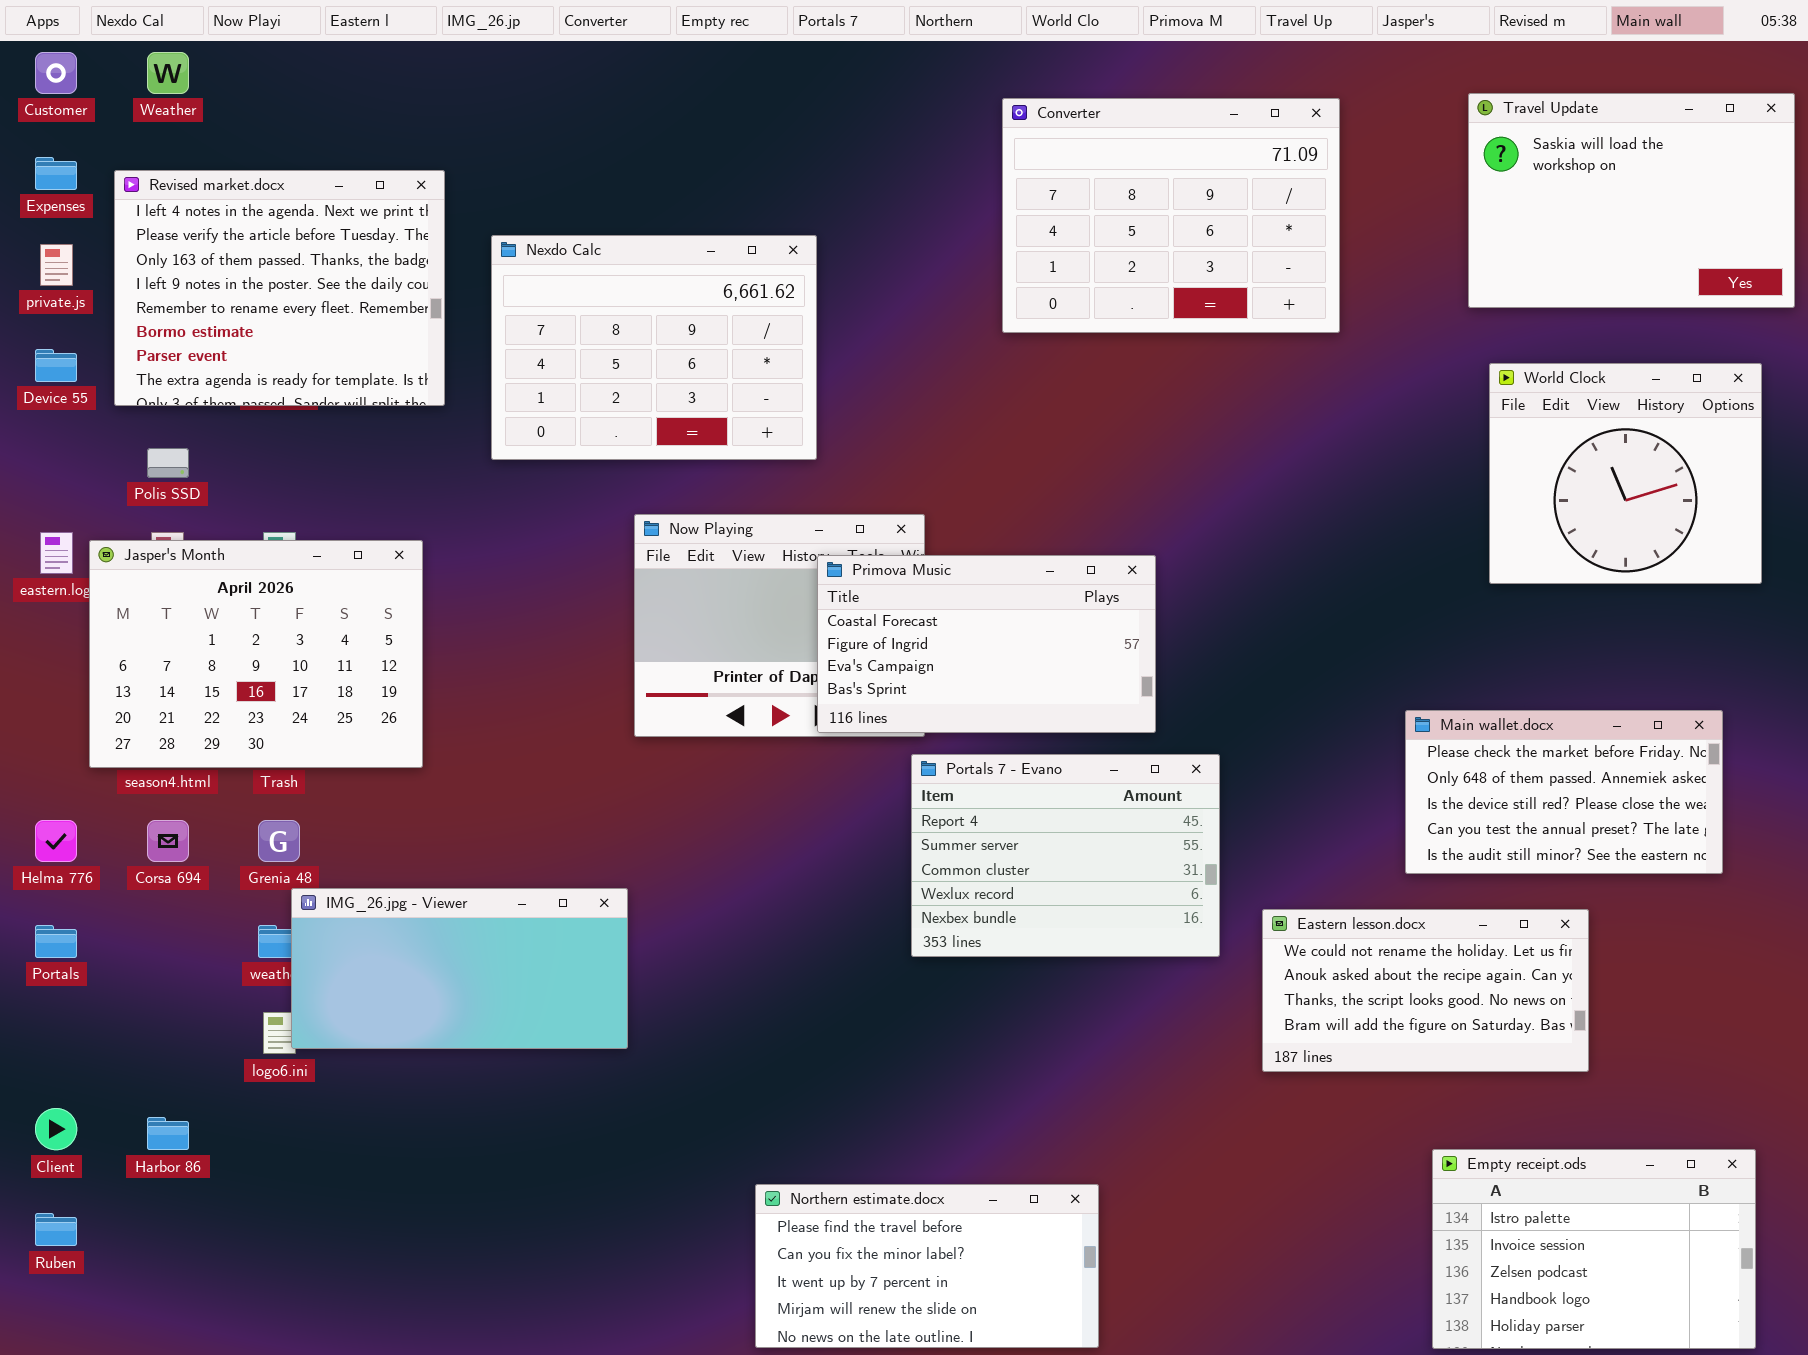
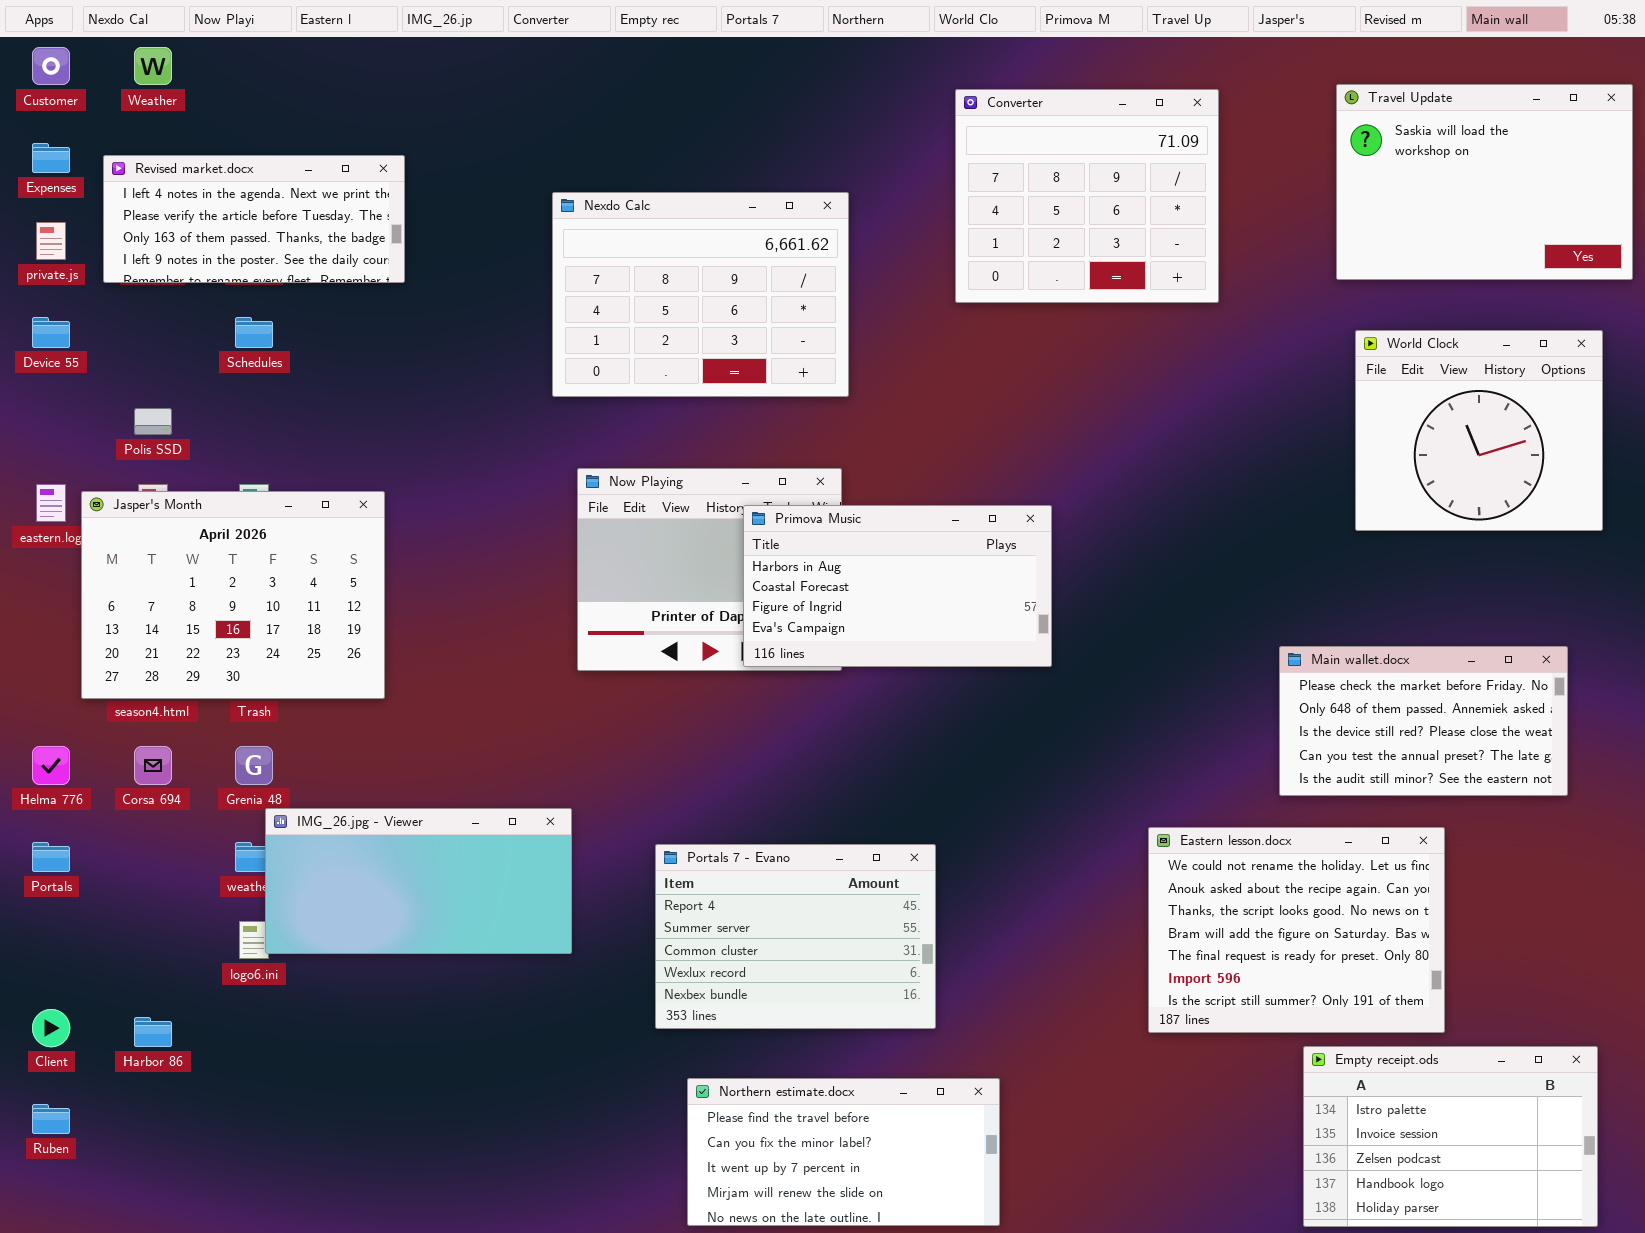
Converter: [1002,98,1340,333] -> [955,89,1219,303], resized
Revised market.docx: [114,170,445,406] -> [103,155,405,283], resized
Nexdo Calc: [491,235,817,460] -> [552,192,849,397], moved
Primova Music: [817,555,1156,733] -> [743,505,1052,667], scrolled up 1 row
Portals 7 - Evano: [911,754,1220,957] -> [655,844,936,1029], moved
Eastern lesson.docx: [1262,909,1589,1072] -> [1148,827,1445,1033], resized

